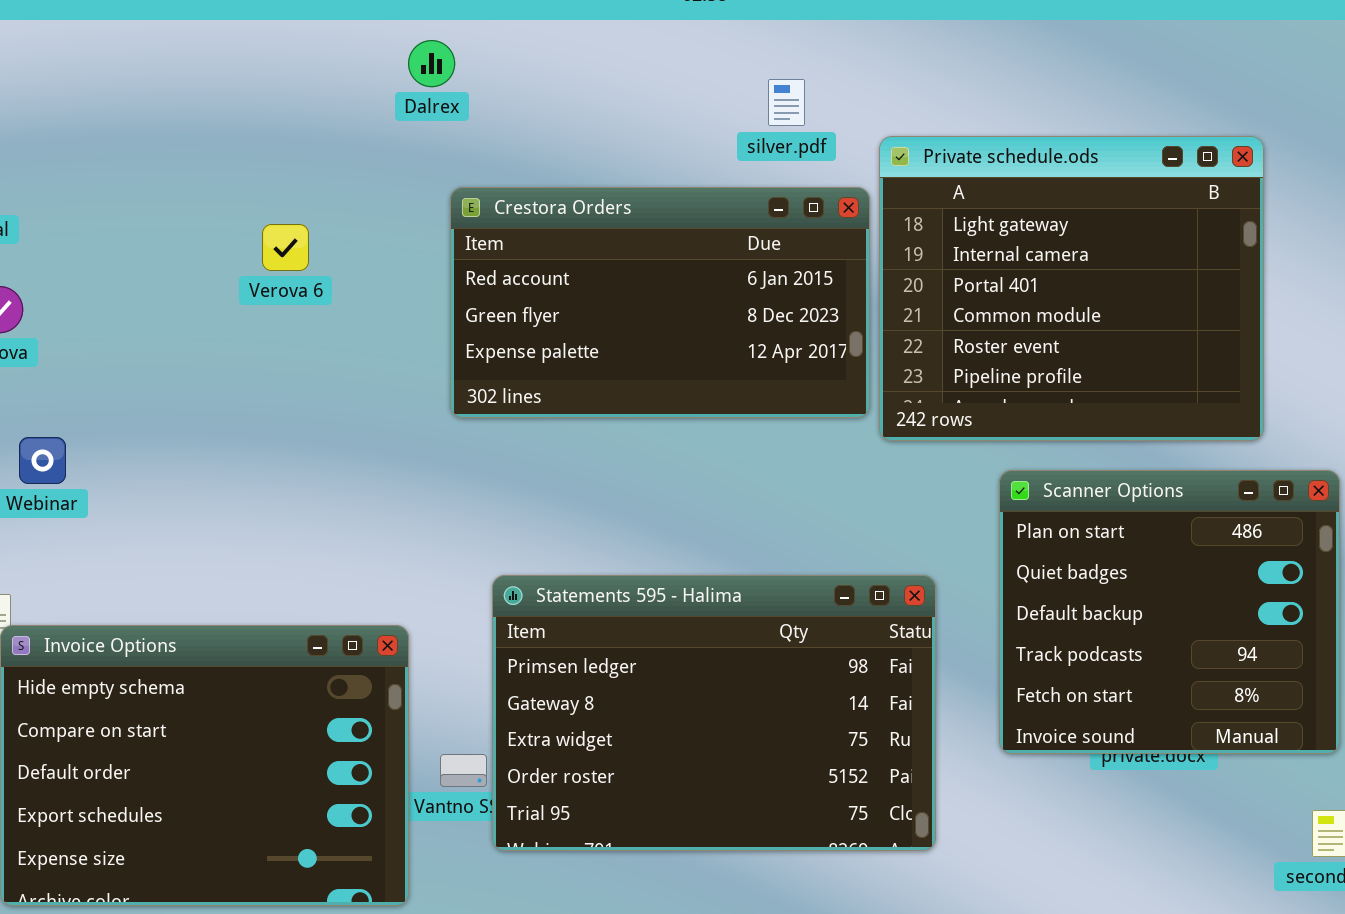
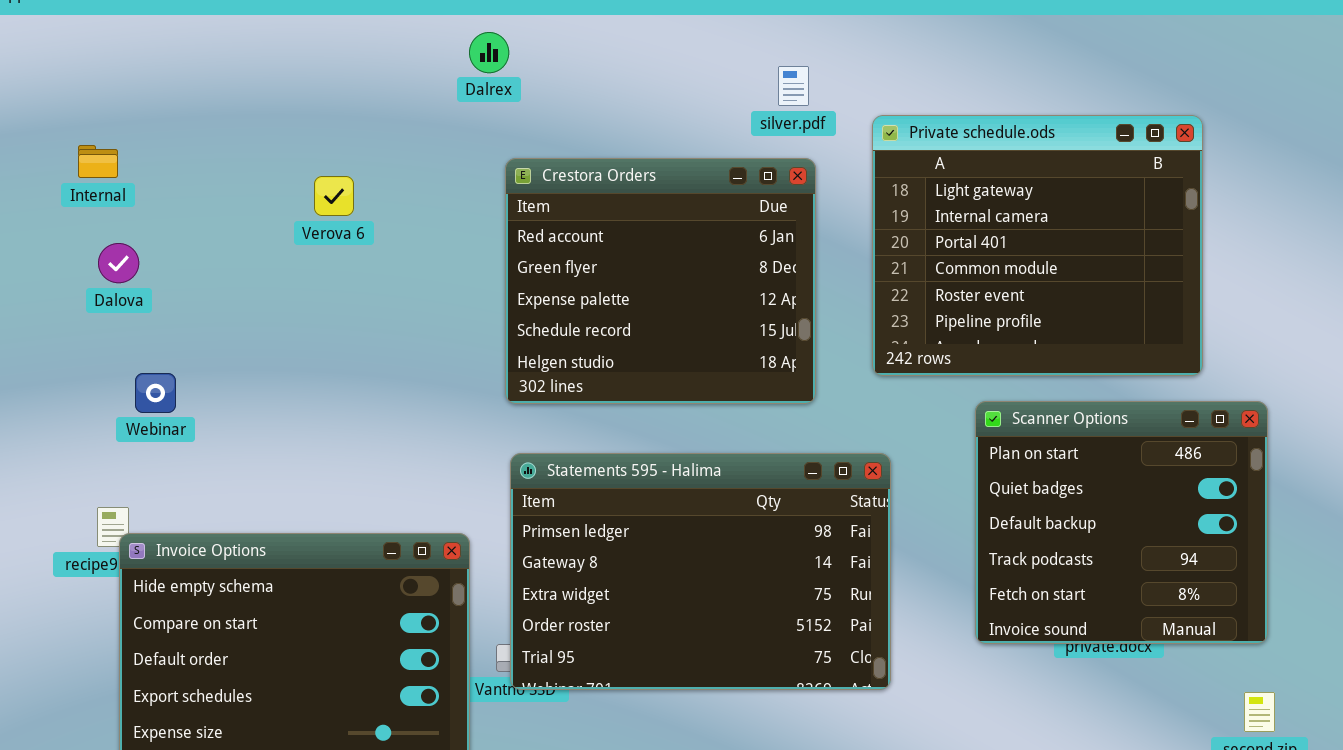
Crestora Orders: [450,187,870,418] -> [505,158,816,404], resized
Verova 6: [262,224,309,271] -> [314,176,354,216], moved
Statements 595 - Halima: [492,575,936,851] -> [510,453,891,690], moved

